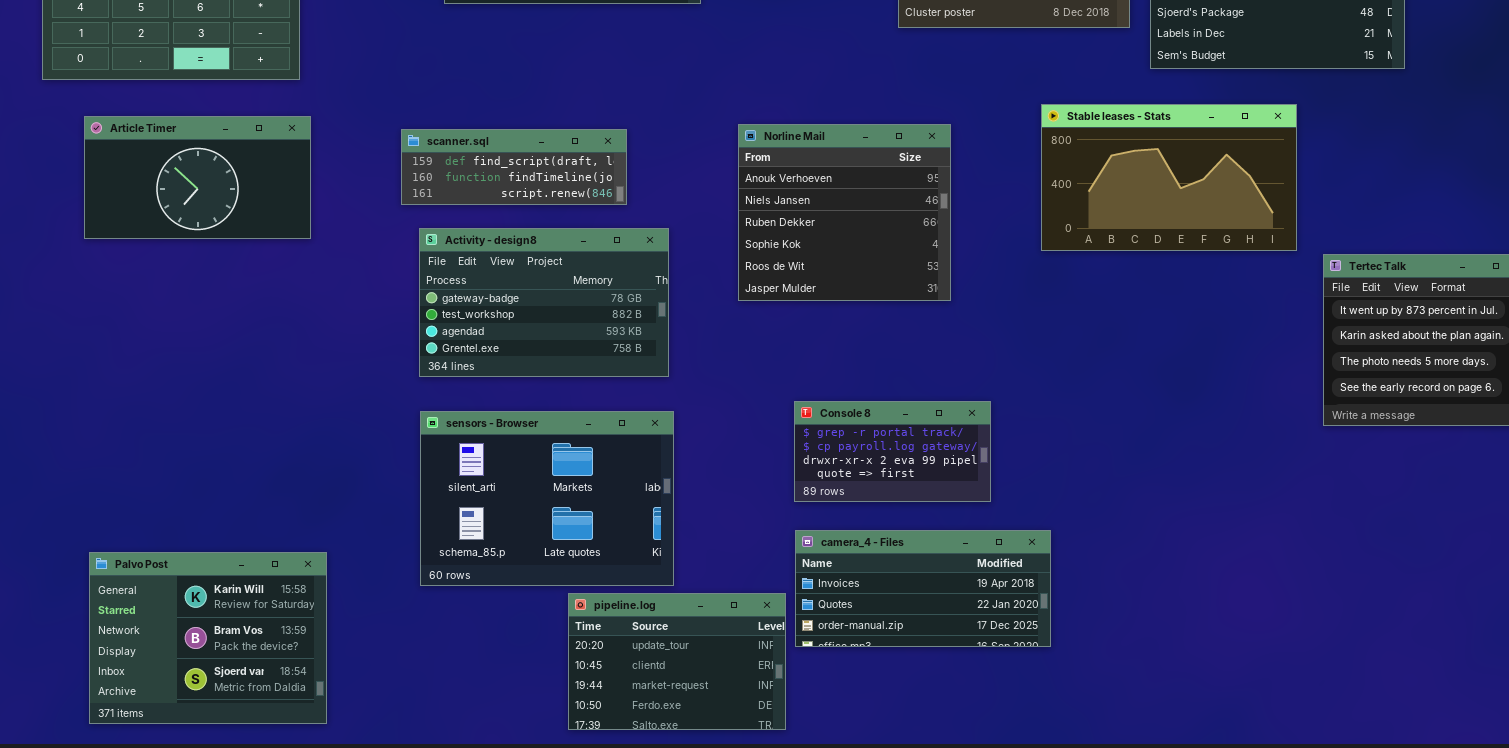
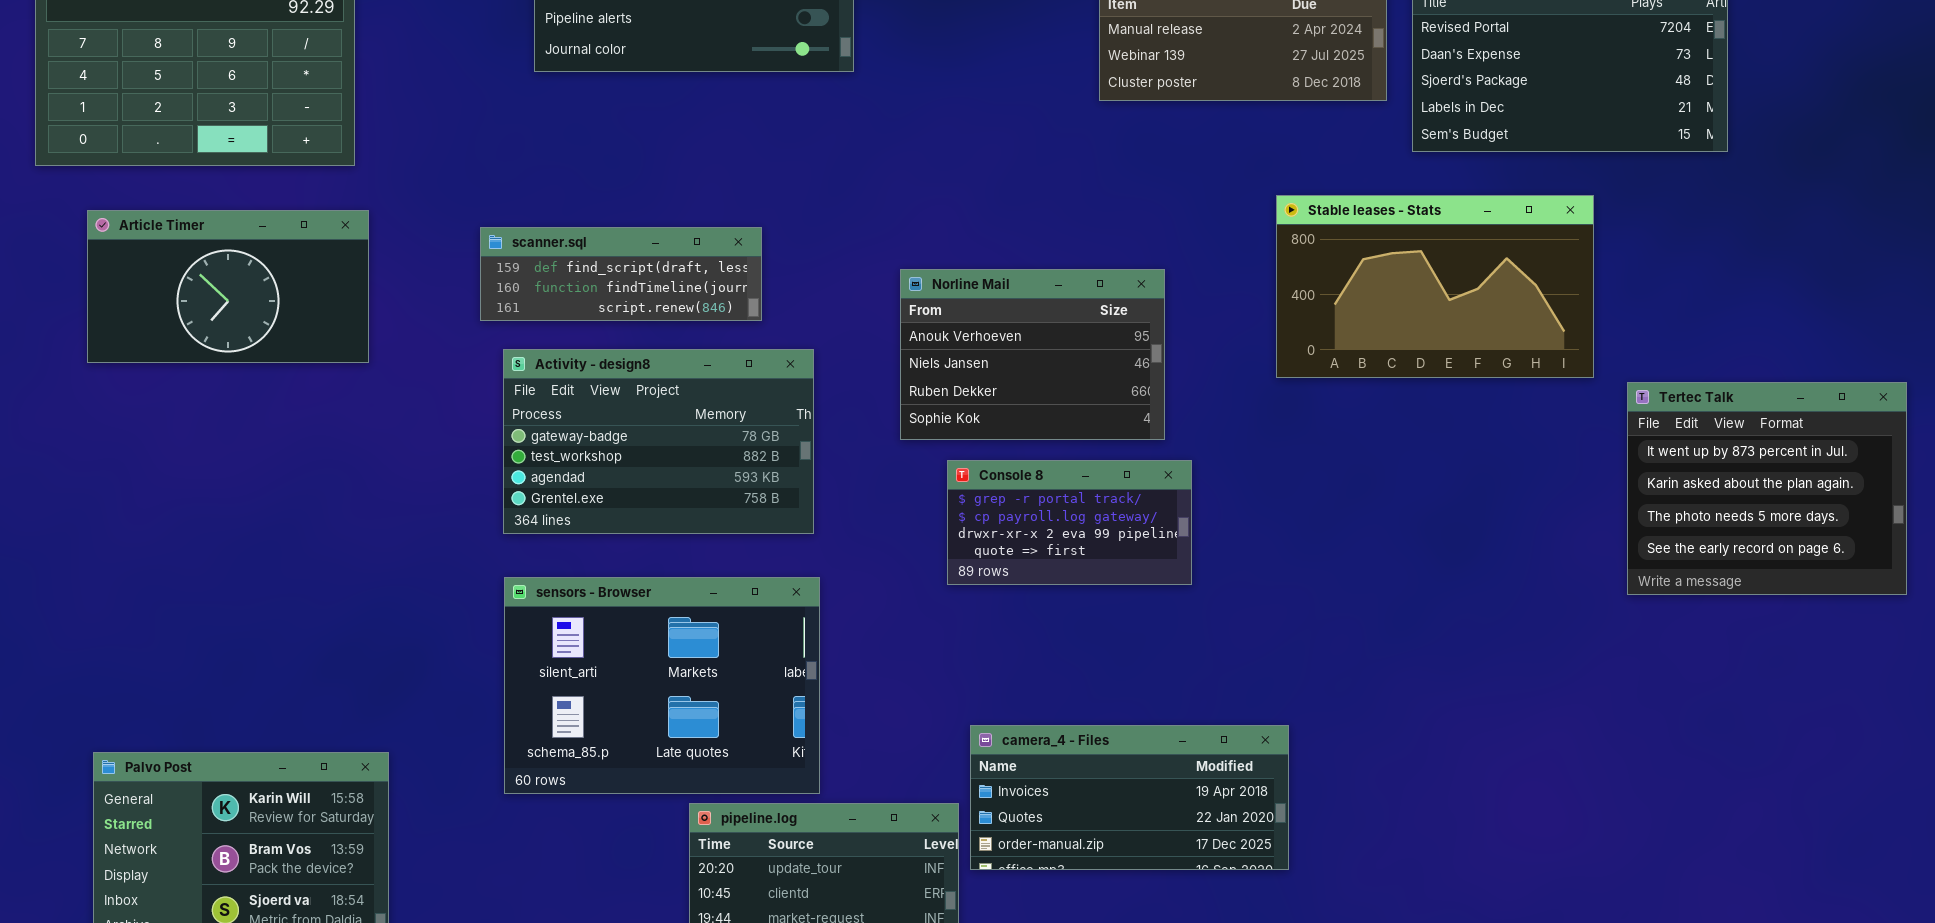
Norline Mail: [738,124,951,301] -> [900,269,1165,440], resized
Console 8: [794,401,991,502] -> [947,460,1192,585], moved

